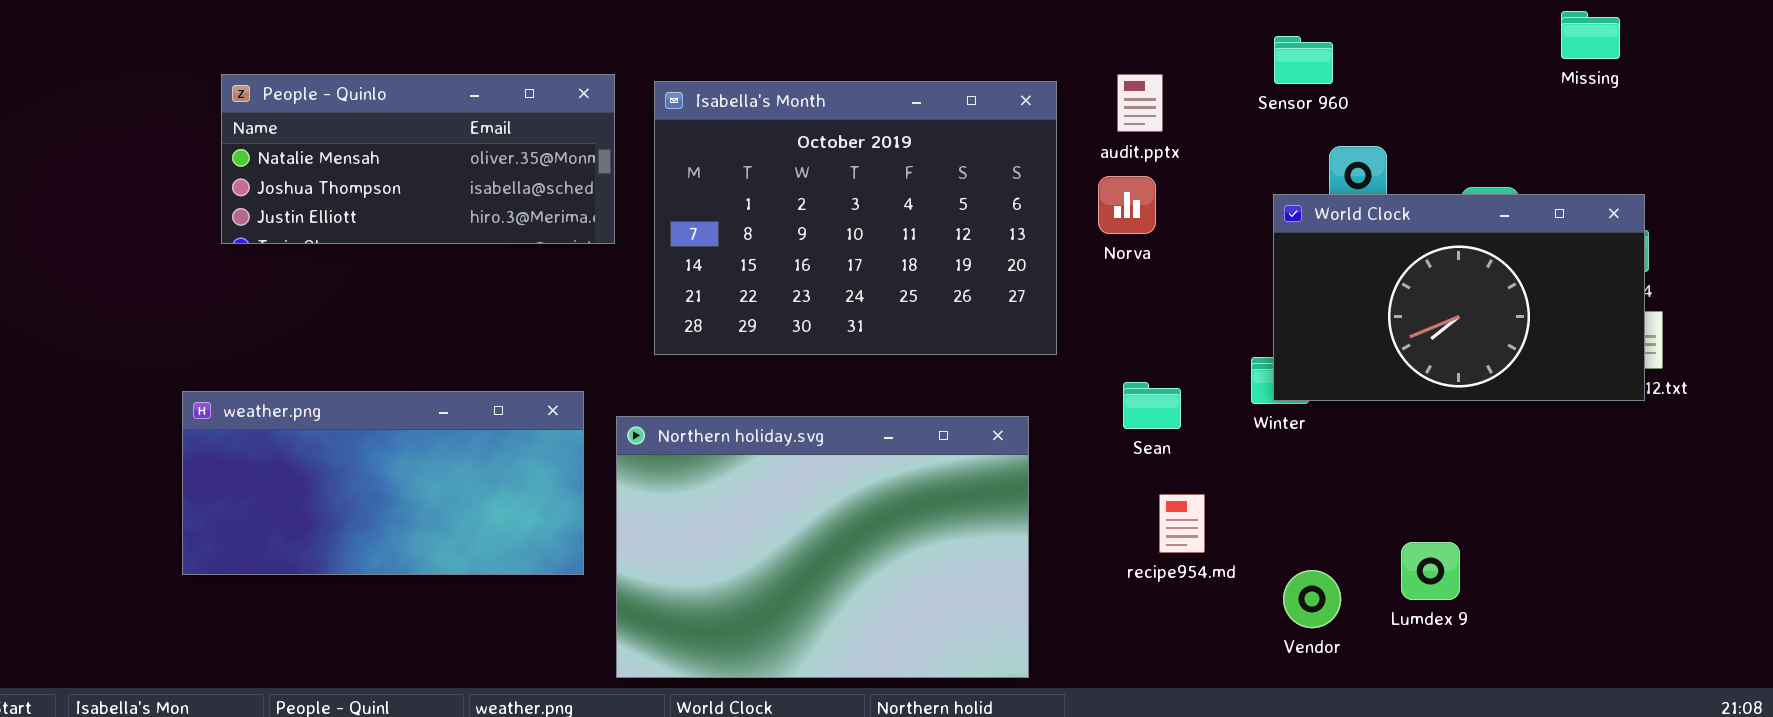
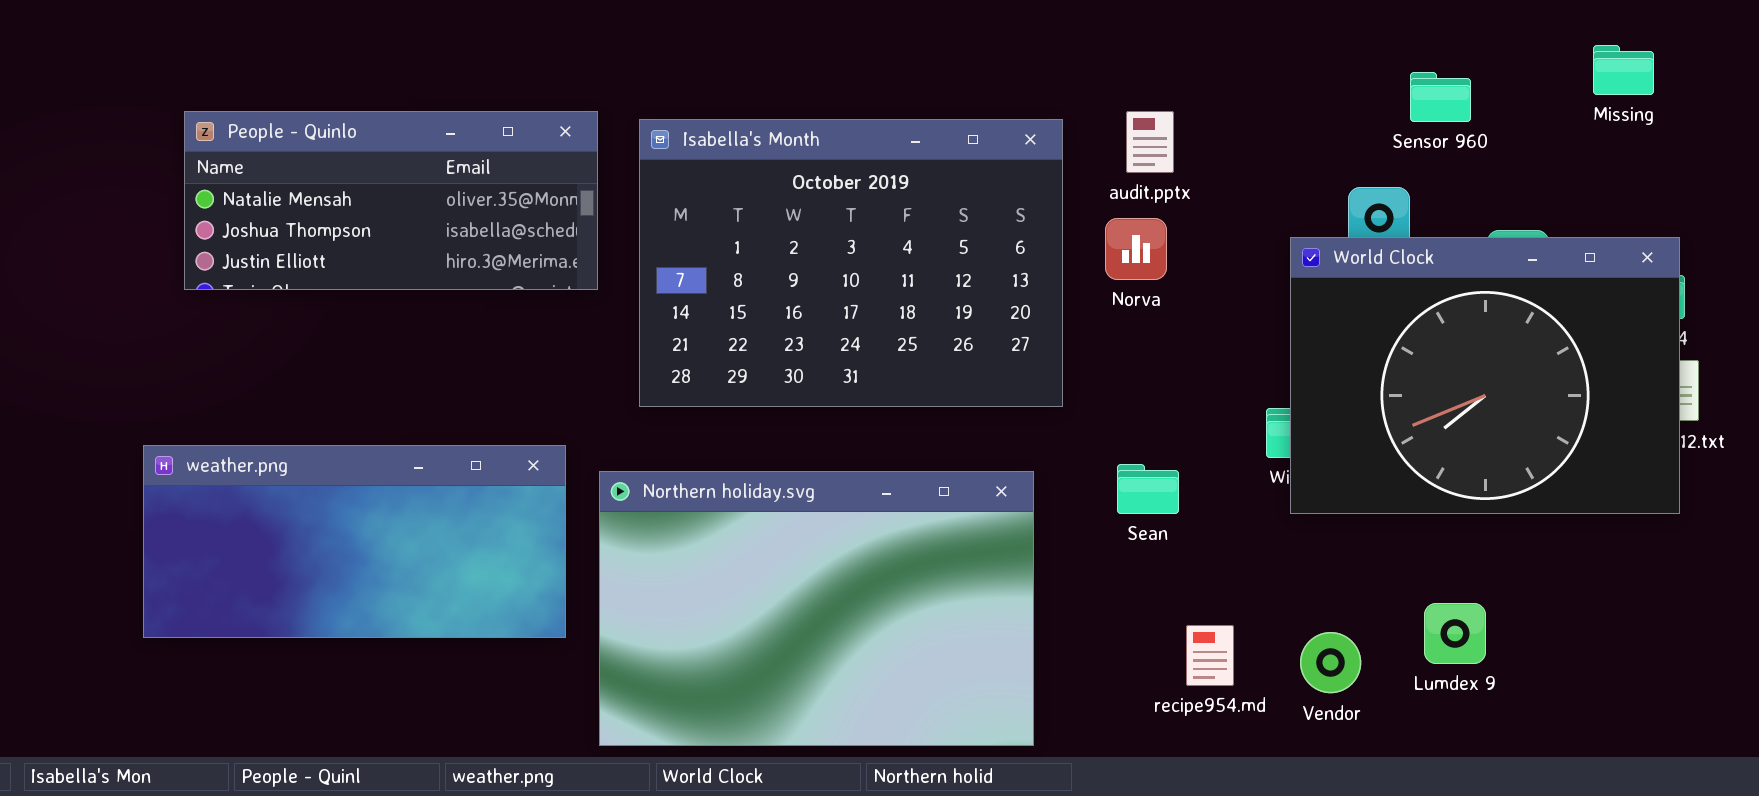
Sensor 960: [1274,36,1333,84] -> [1410,72,1471,122], moved
World Clock: [1273,194,1645,401] -> [1290,237,1680,514], resized
Sean: [1123,382,1181,429] -> [1117,464,1179,514], moved
recipe954.md: [1159,494,1205,553] -> [1186,625,1234,686], moved

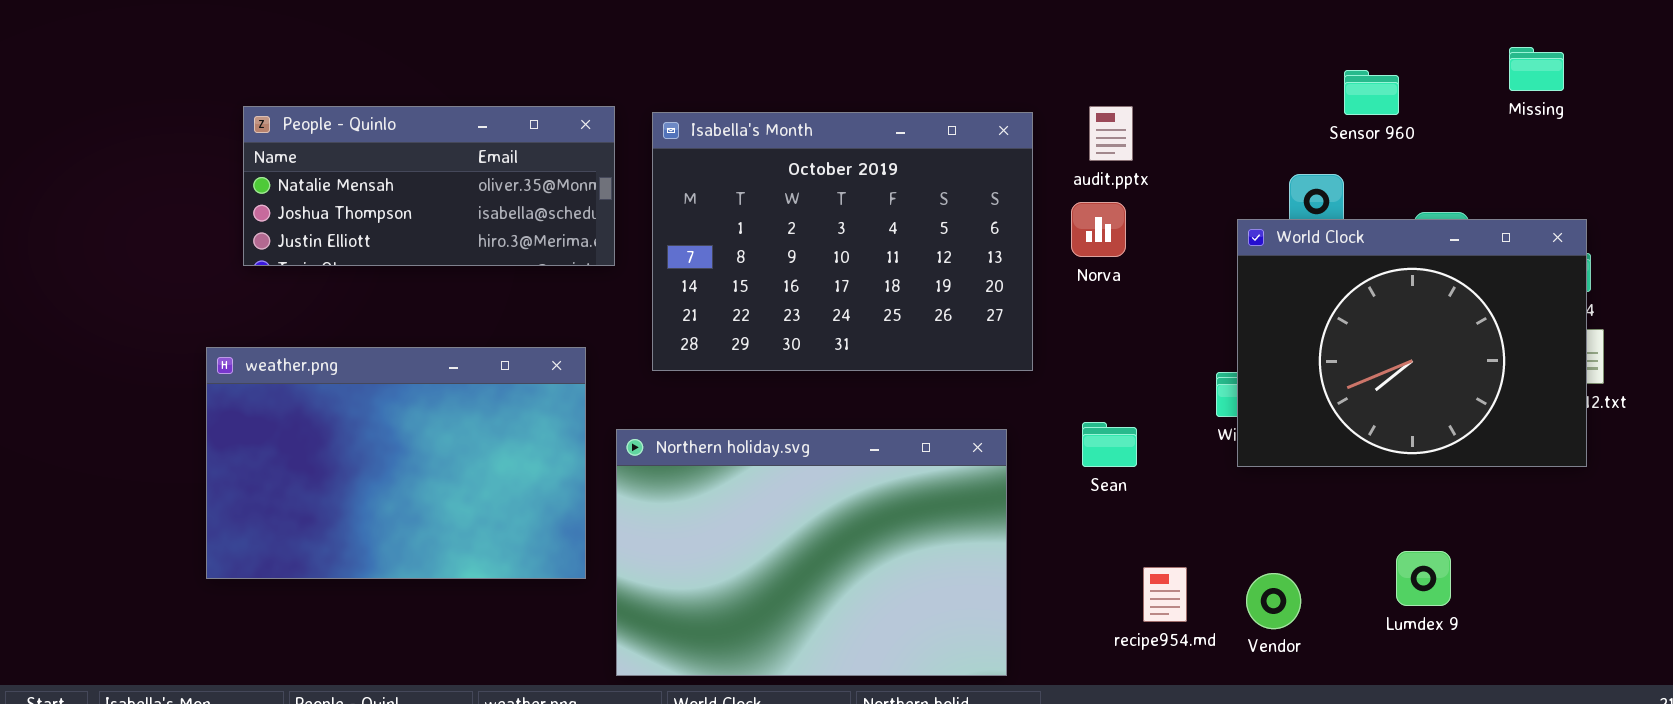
weather.png: [143,445,566,638] -> [206,347,586,579], resized
Lumdex 9: [1424,603,1486,664] -> [1396,551,1451,606], moved

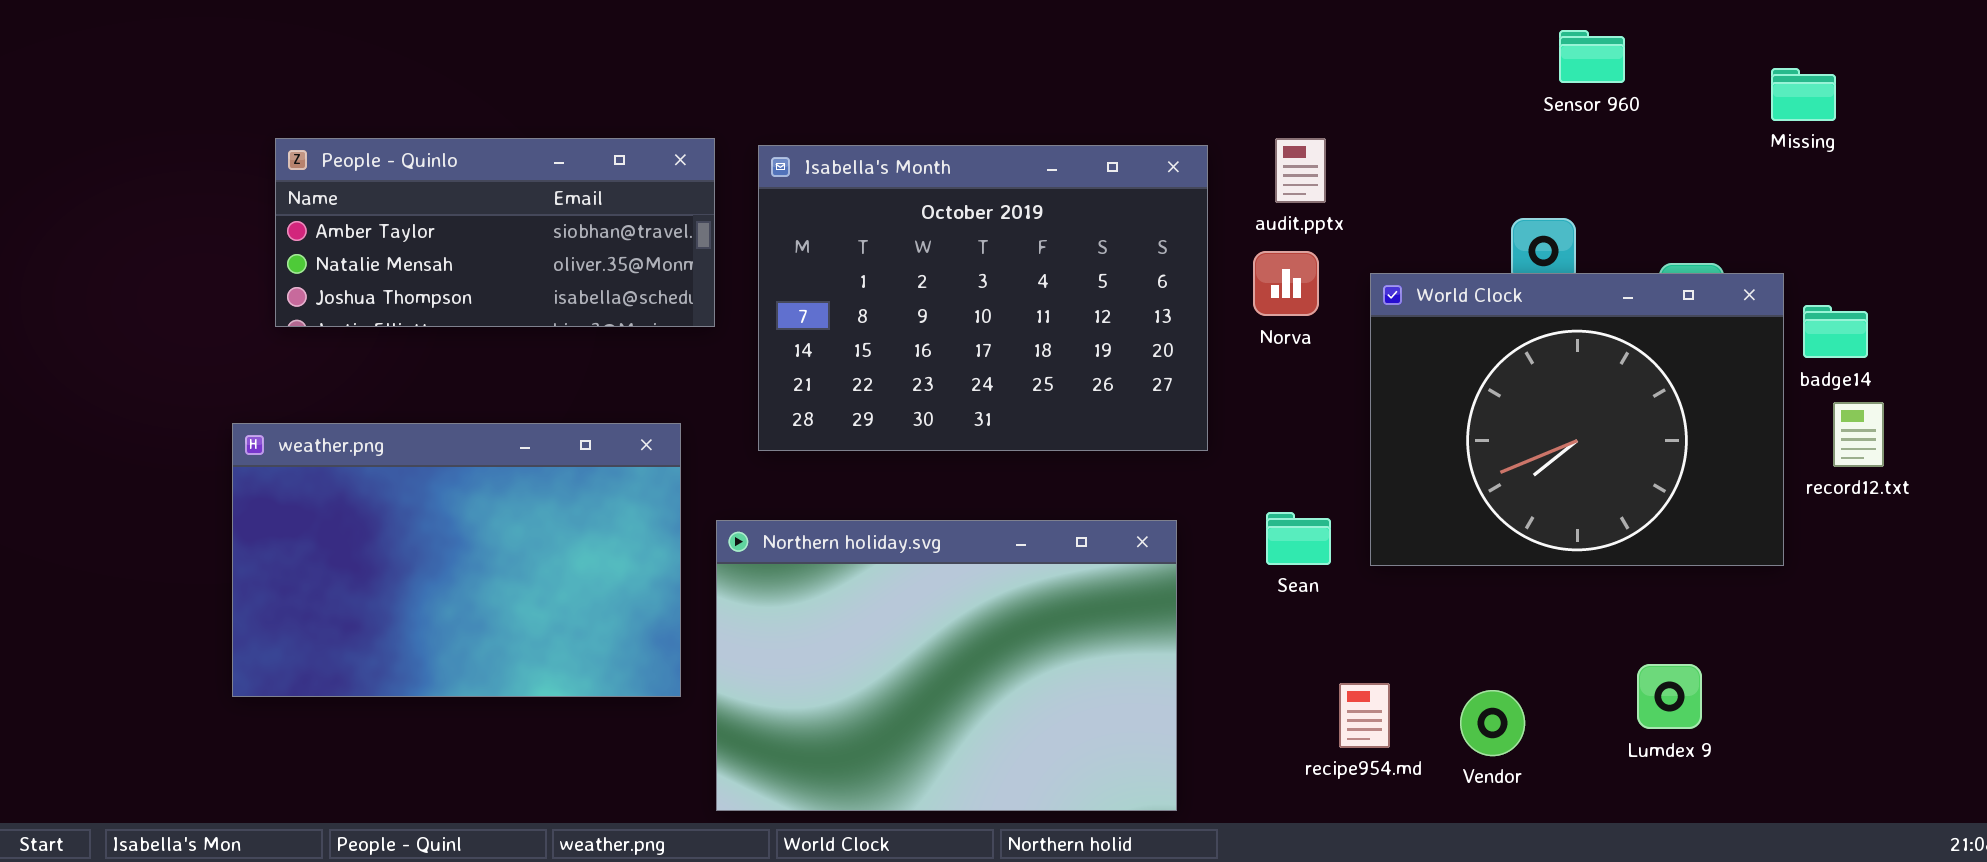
Sensor 960: [1344,70,1399,115] -> [1559,30,1625,83], moved
People - Quinlo: [243,106,615,266] -> [275,138,715,327], scrolled up 1 row
World Clock: [1237,219,1587,467] -> [1370,273,1784,566], moved

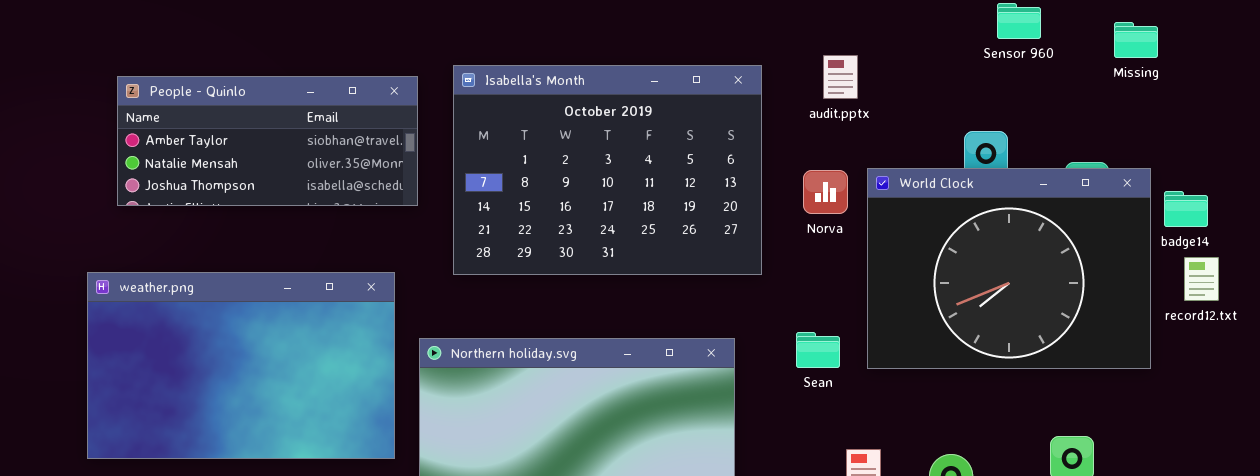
Missing: [1771,68,1836,121] -> [1114,22,1158,58], moved
audit.pptx: [1275,138,1326,203] -> [823,55,858,99], moved
Isabella's Month: [758,145,1208,451] -> [453,65,762,275], moved
Norva: [1253,251,1319,316] -> [803,170,848,214], moved

